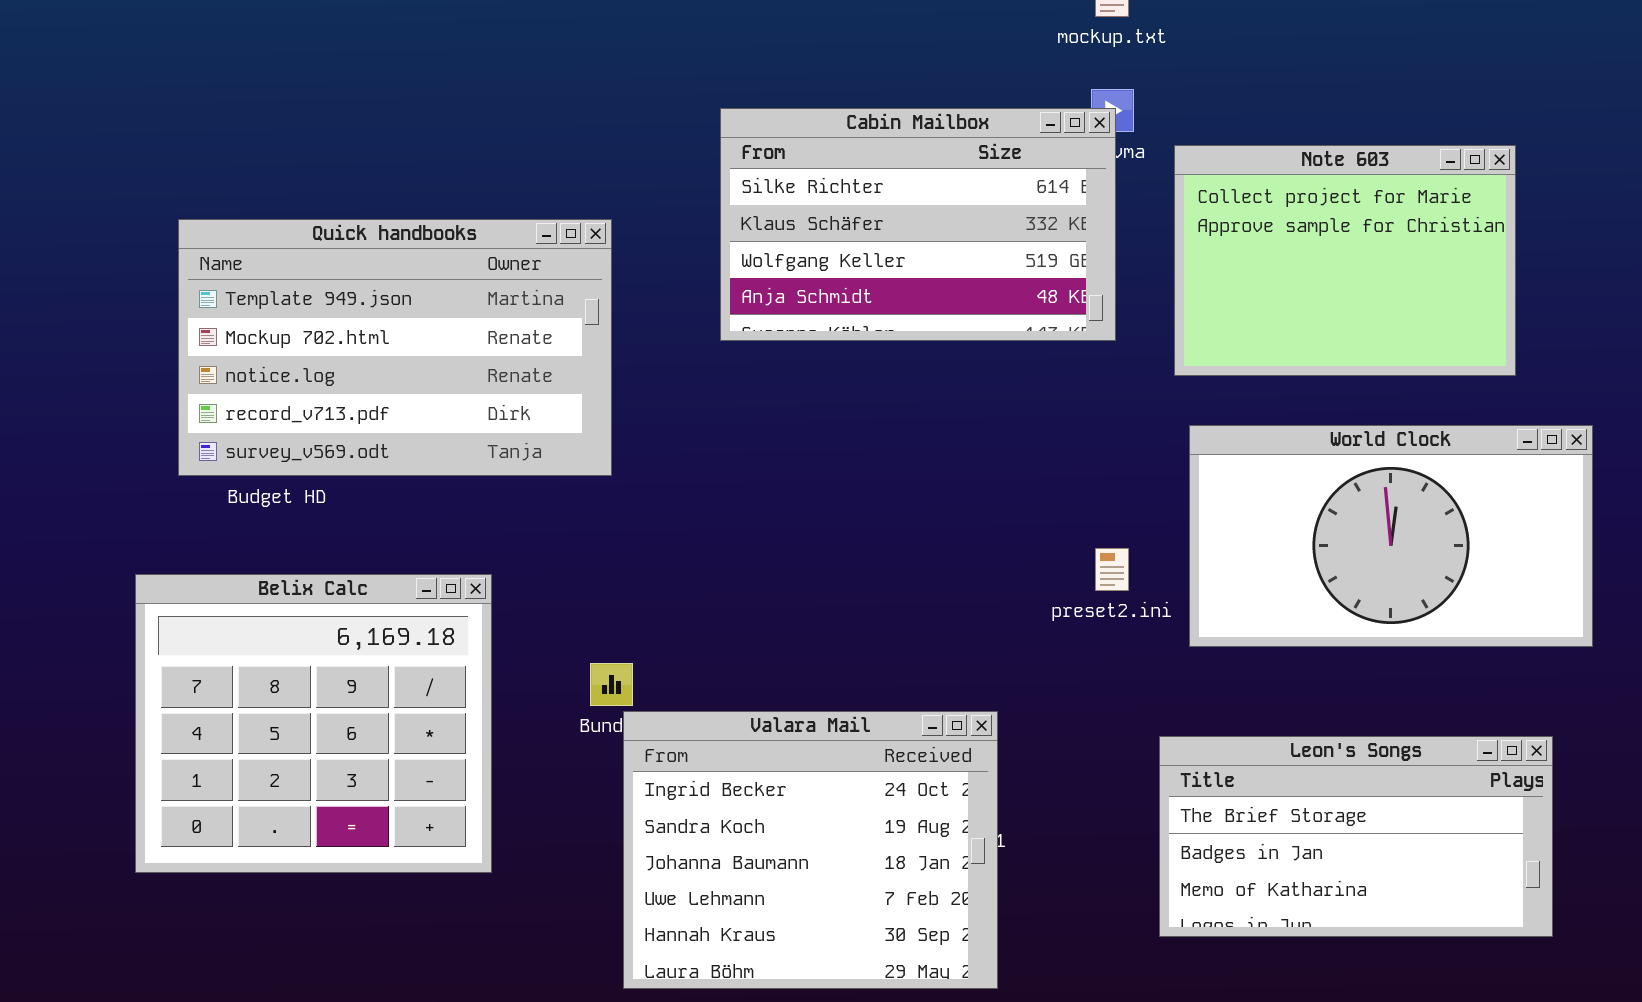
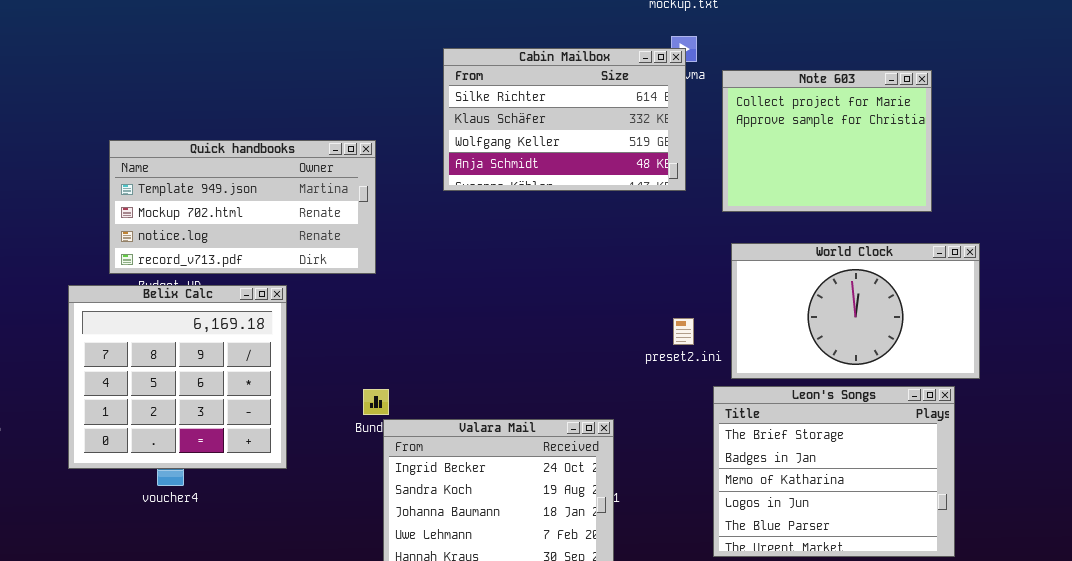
Quick handbooks: [178,219,612,476] -> [109,140,376,274], resized
Belix Calc: [135,574,492,873] -> [68,285,287,469], moved
Leon's Songs: [1159,736,1553,937] -> [713,386,955,557], resized

